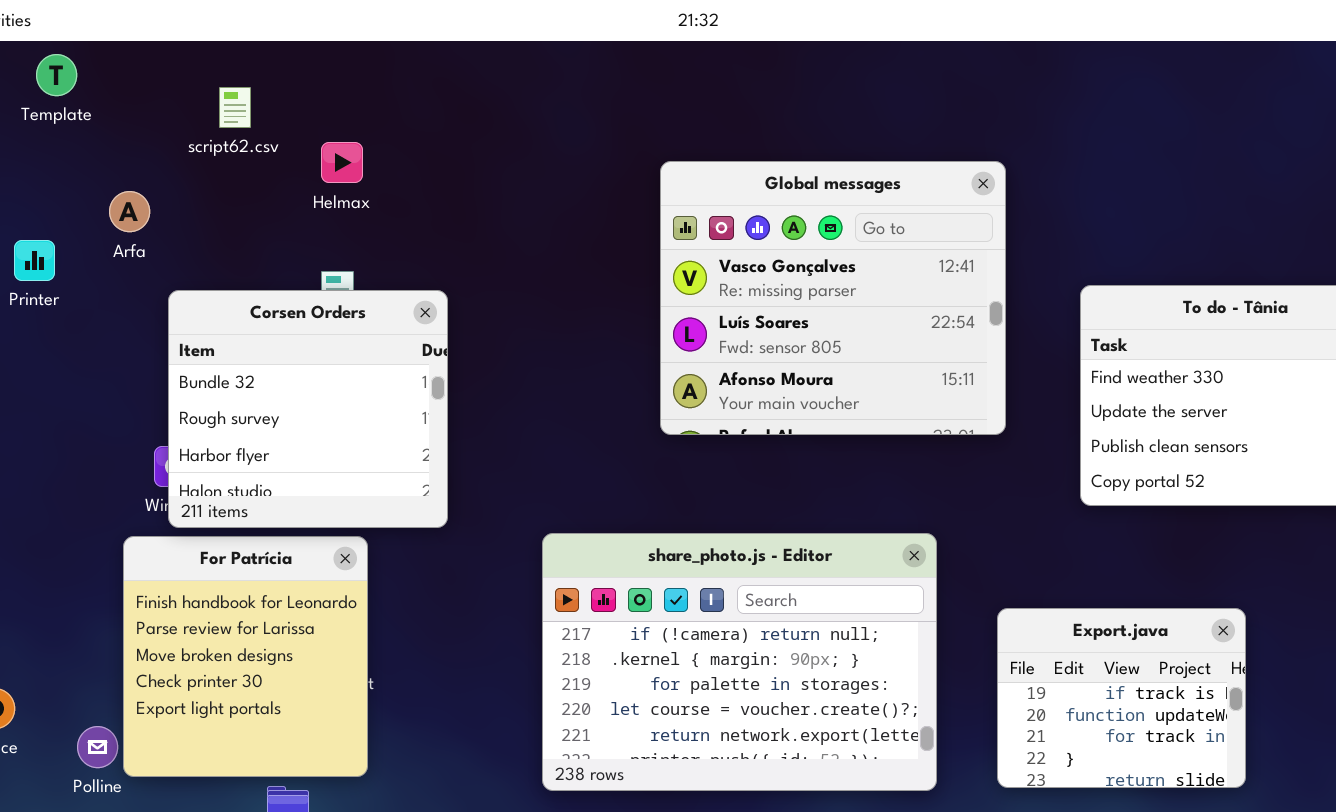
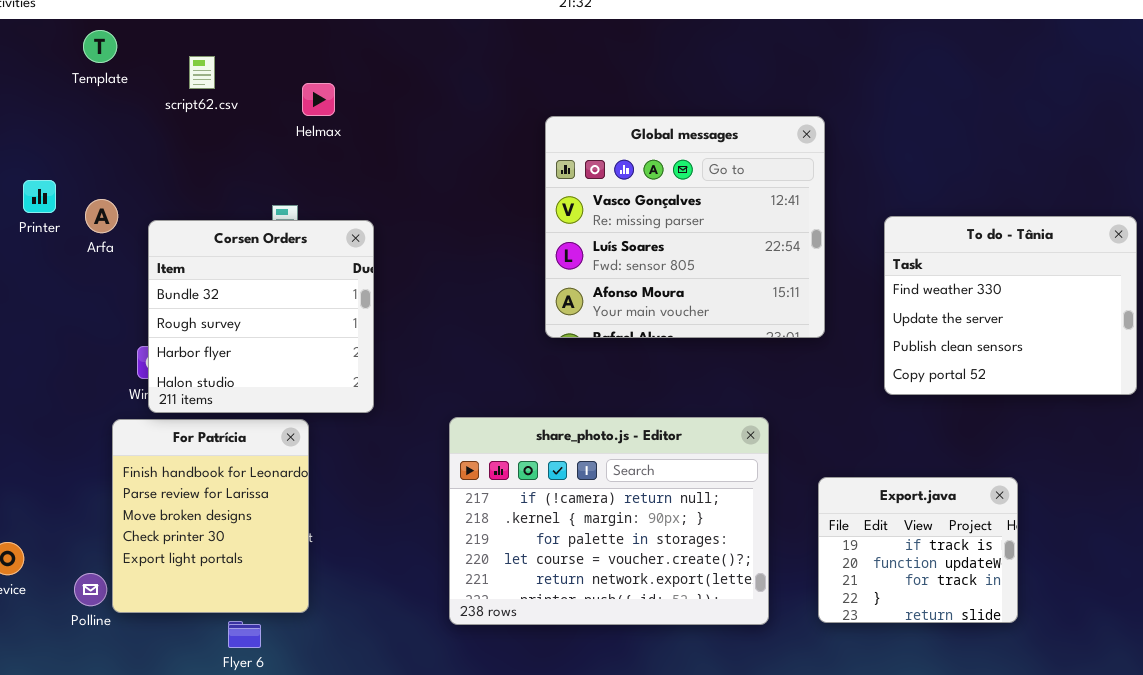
Template: [36,54,77,96] -> [83,30,117,63], moved
Helmax: [321,142,363,183] -> [302,83,335,116], moved
Arfa: [109,191,150,232] -> [85,199,118,233], moved

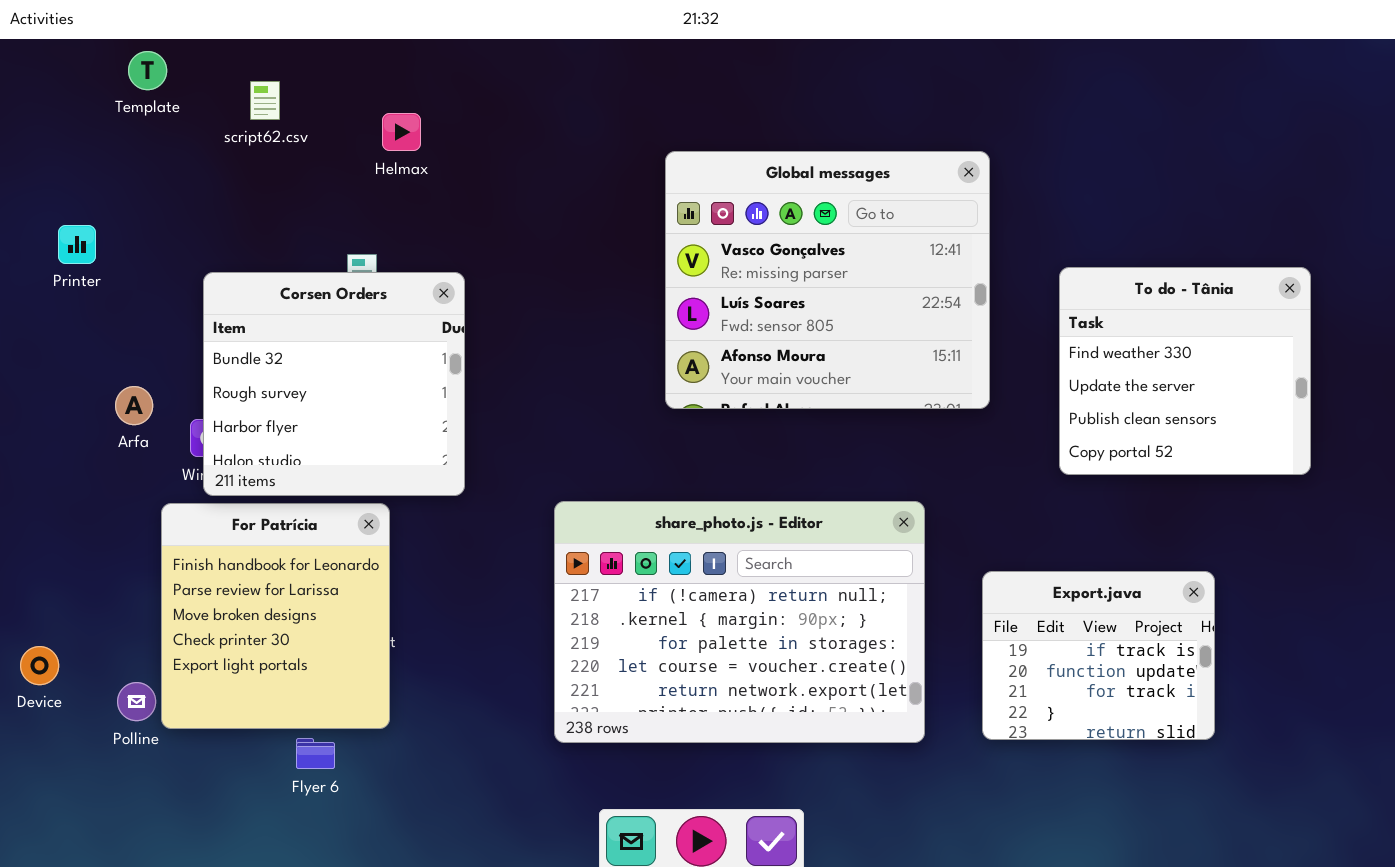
Arfa: [85,199,118,233] -> [115,386,153,425], moved
To do - Tânia: [884,216,1137,395] -> [1059,267,1311,475], resized

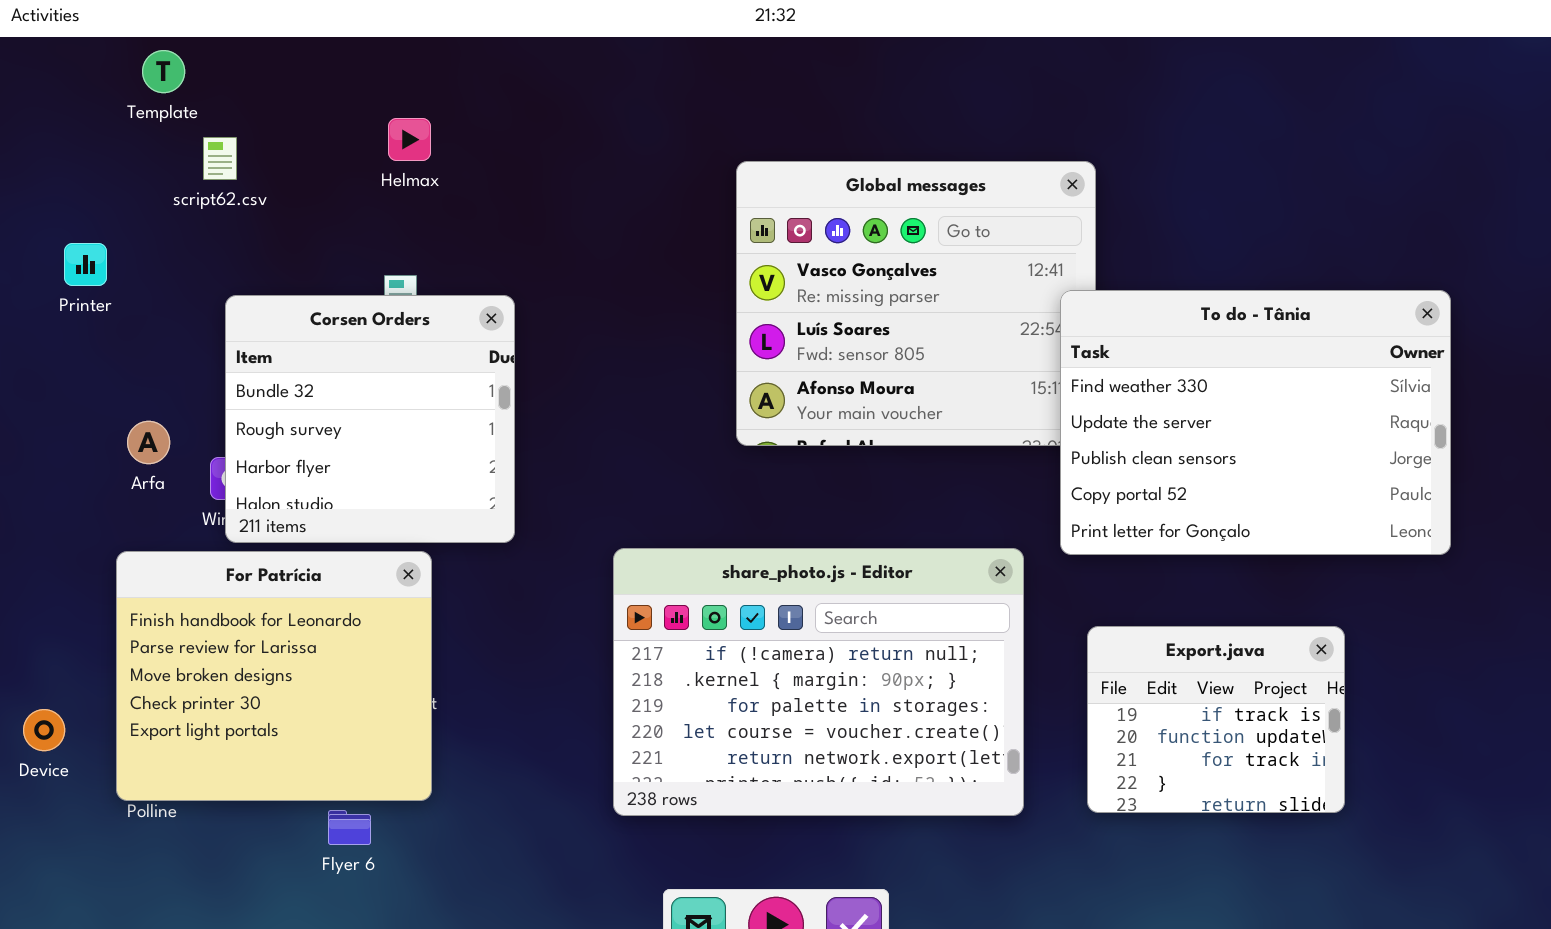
script62.csv: [250,81,280,120] -> [203,137,237,180], moved
Helmax: [382,113,421,151] -> [388,118,431,161], moved
To do - Tânia: [1059,267,1311,475] -> [1060,290,1451,555], resized
For Patrícia: [161,503,390,729] -> [116,551,432,801], resized

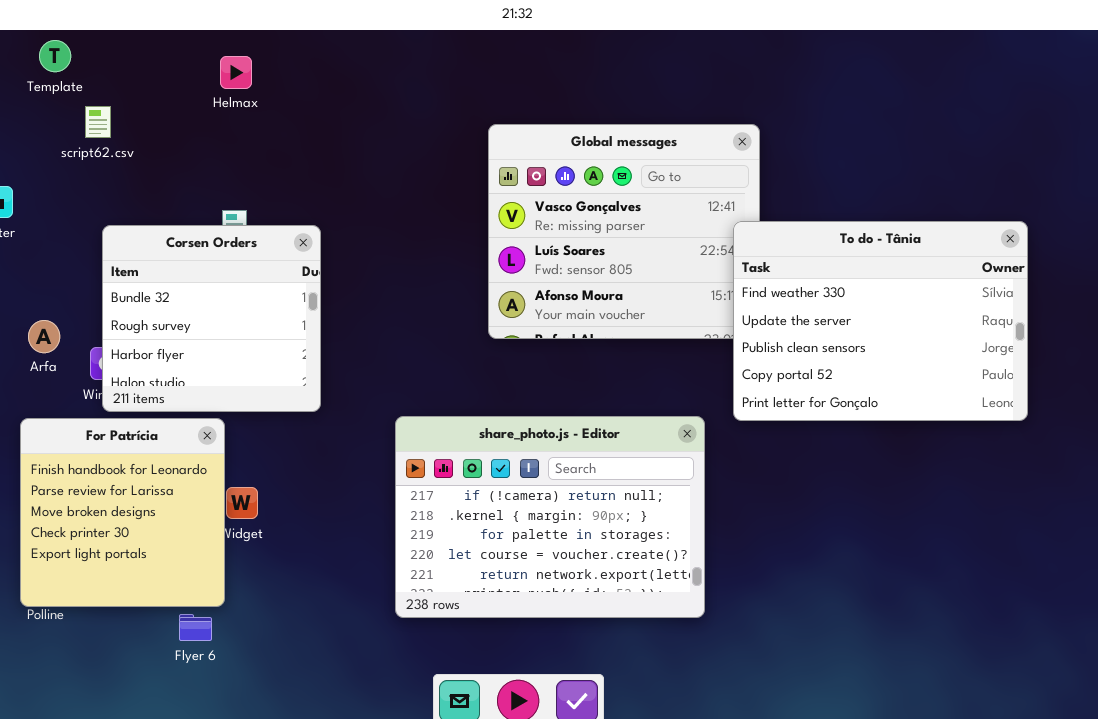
Helmax: [388,118,431,161] -> [220,56,252,89], moved
For Patrícia: [116,551,432,801] -> [20,418,225,607], resized
Export.java: [1087,626,1345,813] -> none, closed

